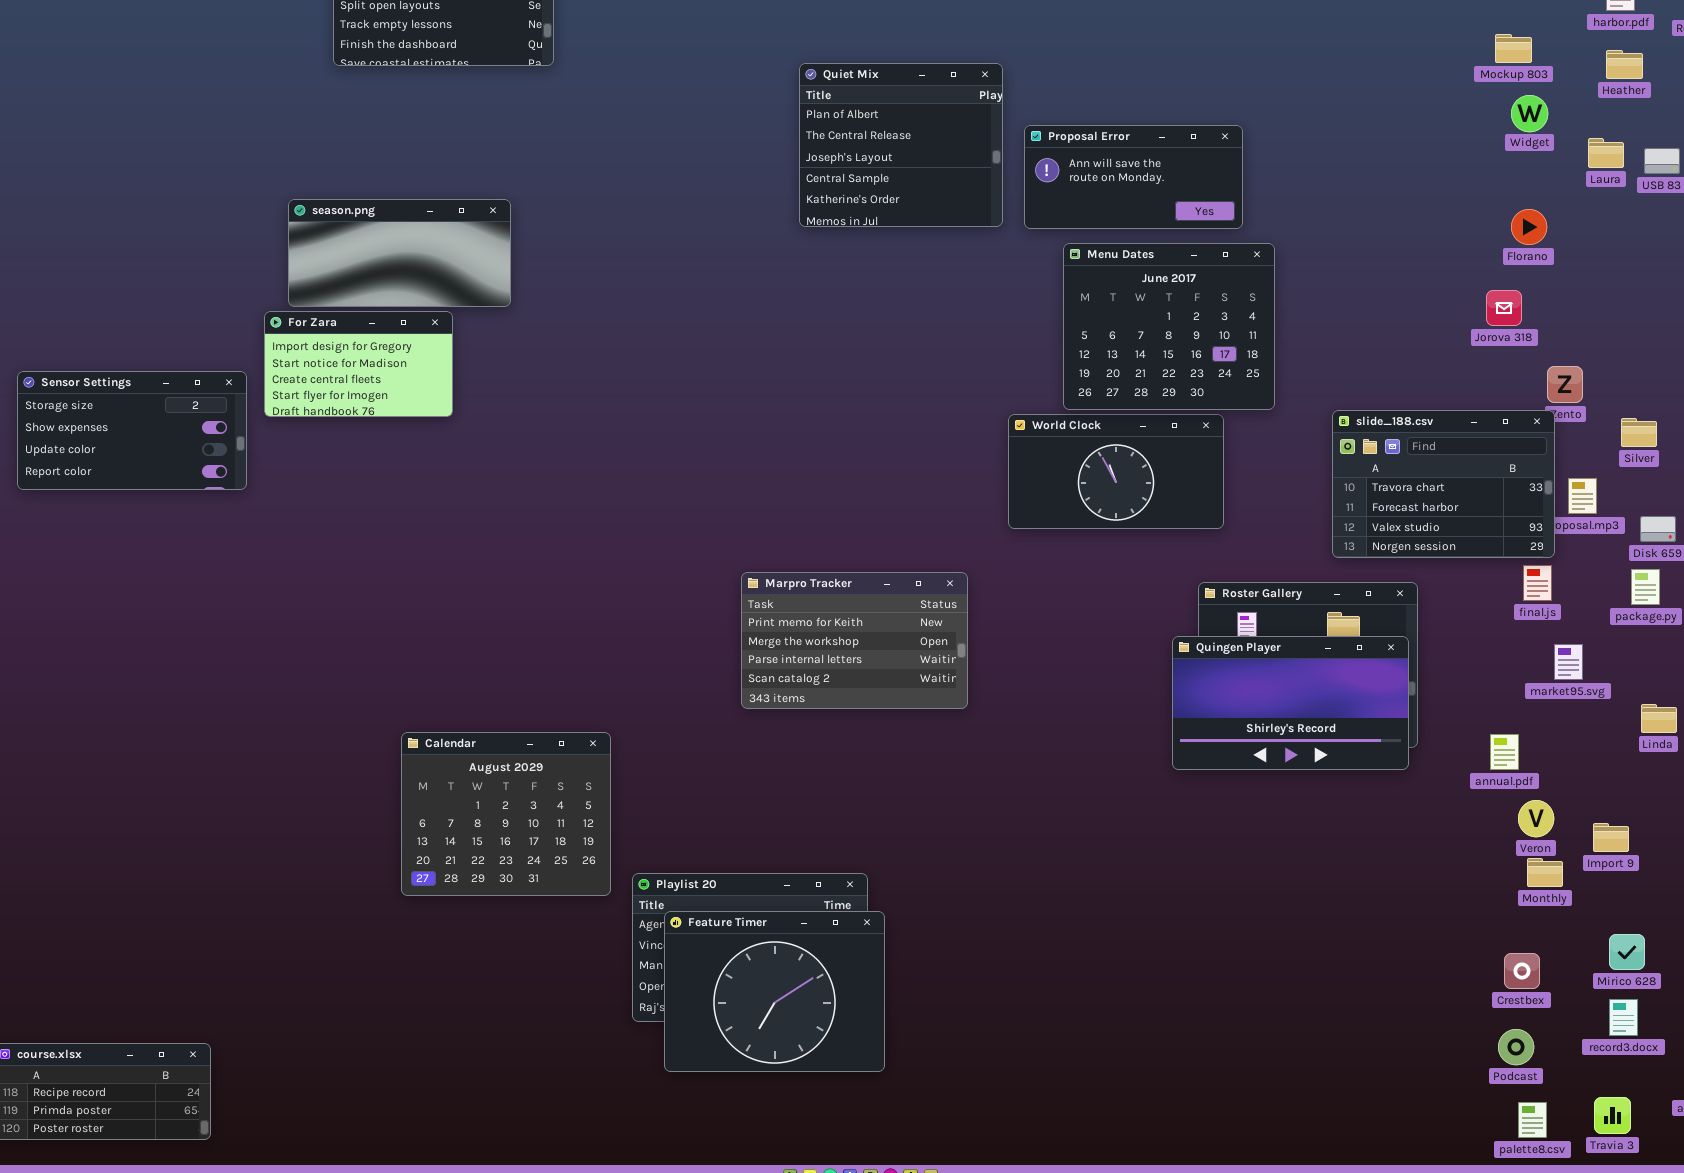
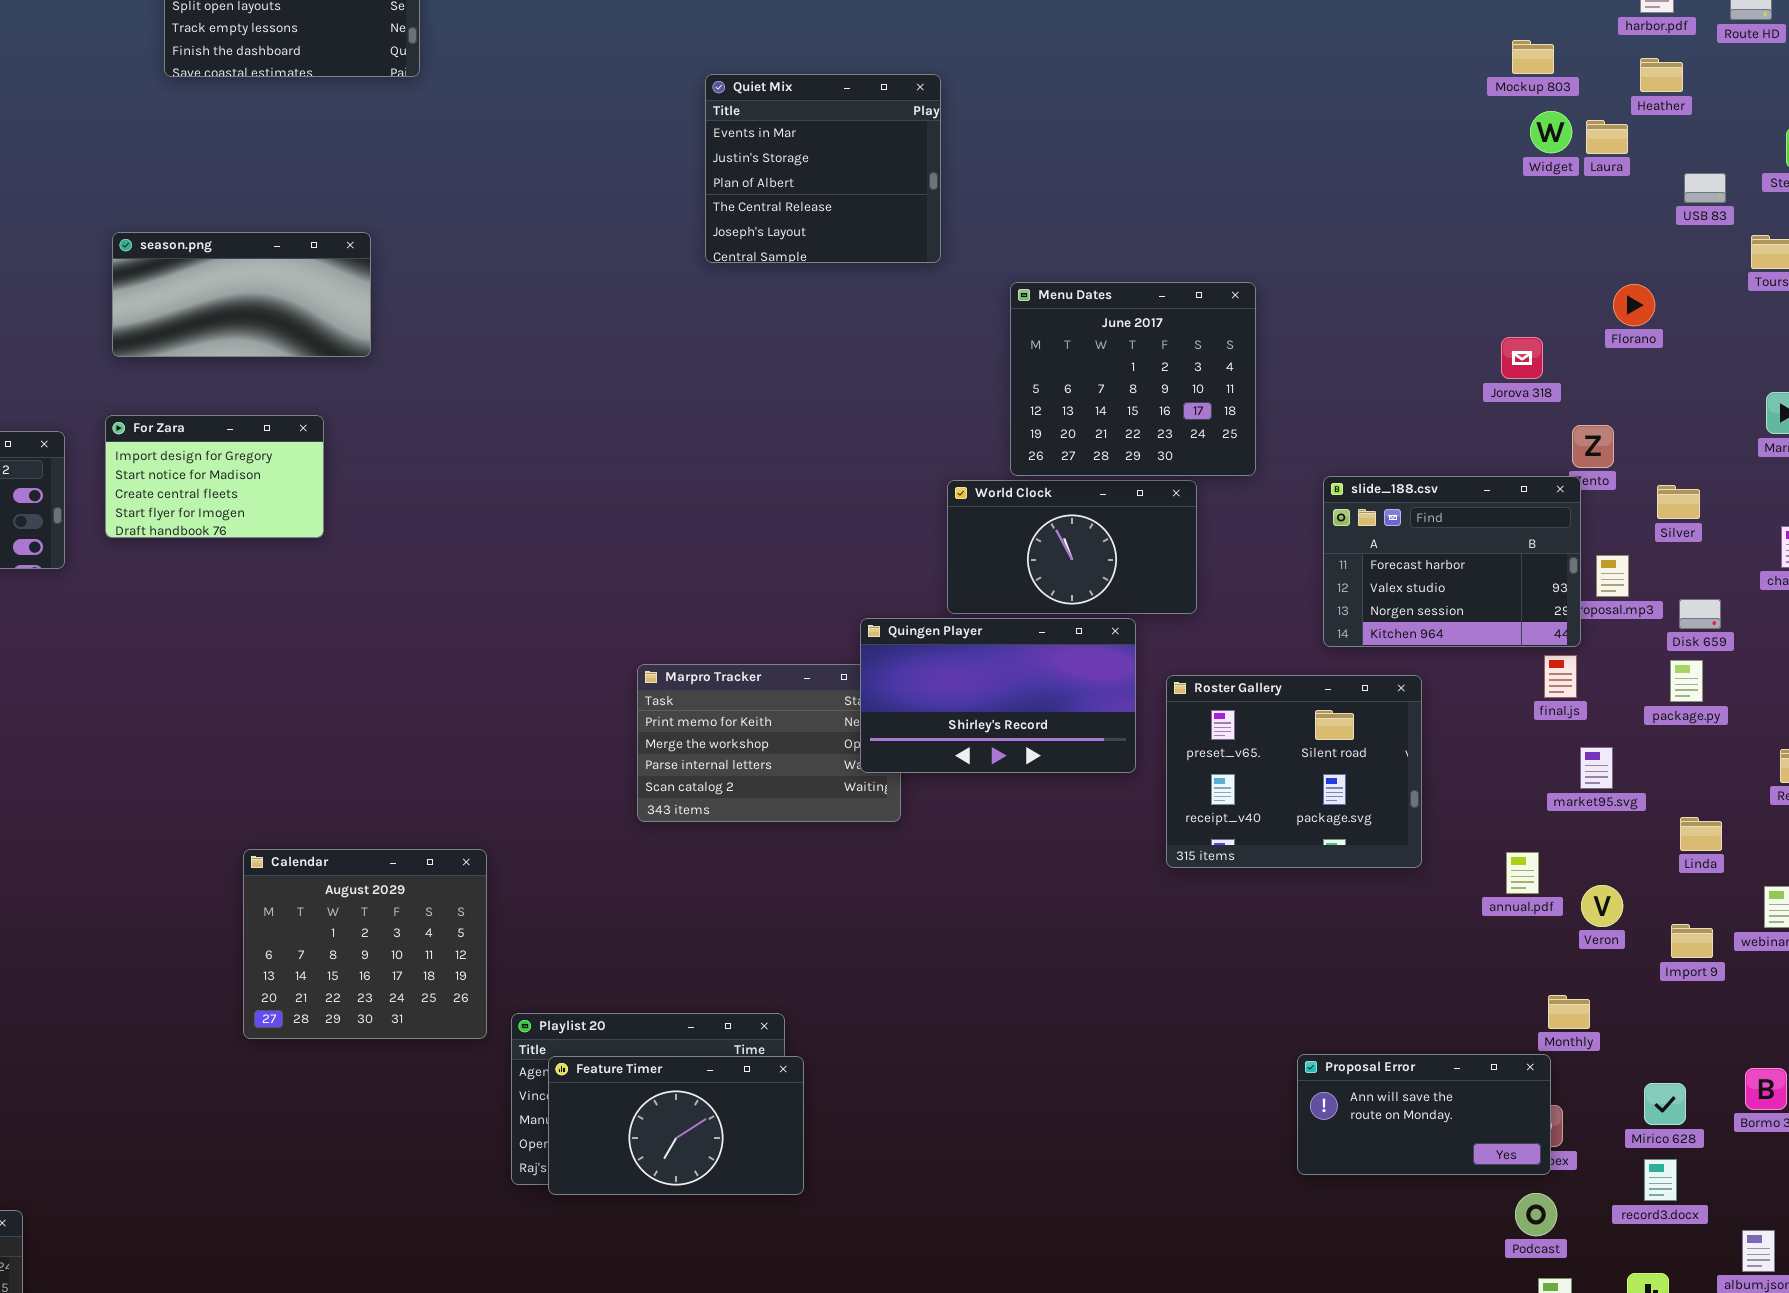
Quiet Mix: [799,63,1003,227] -> [705,74,941,263], scrolled up 2 rows
Proposal Error: [1024,125,1243,229] -> [1297,1054,1551,1175], moved
Laura: [1588,138,1624,168] -> [1586,120,1628,154], moved
Florano: [1511,209,1547,245] -> [1613,284,1655,326], moved
For Zara: [264,311,453,417] -> [105,415,324,538], moved
slide_188.csv: [1332,410,1555,558] -> [1323,476,1581,647], scrolled down 1 row
Quingen Player: [1172,636,1409,770] -> [860,618,1136,773], moved
Veron: [1518,800,1554,837] -> [1581,885,1623,927], moved
Import 9: [1593,823,1629,852] -> [1671,924,1713,958], moved
Feature Timer: [664,911,885,1072] -> [548,1056,804,1195], resized

